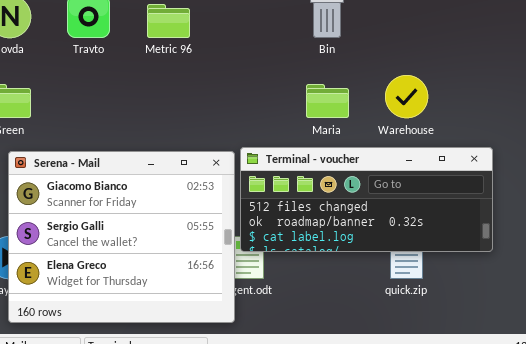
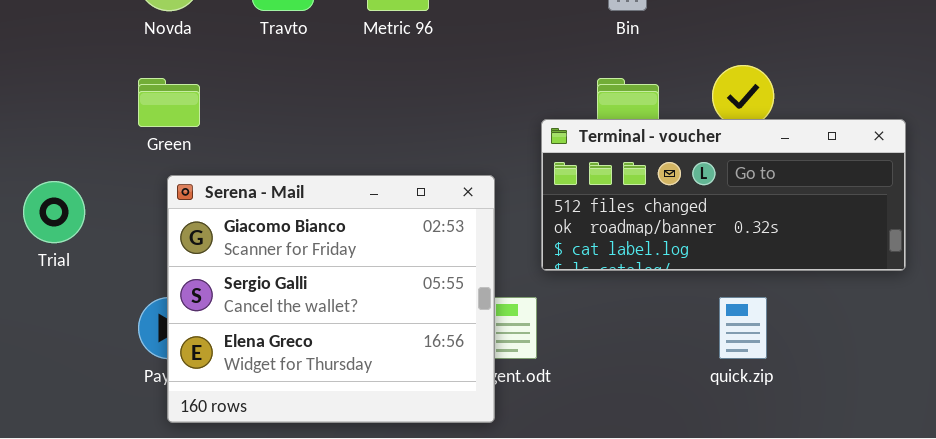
Terminal - voucher: [240,147,493,252] -> [541,119,906,271], moved

